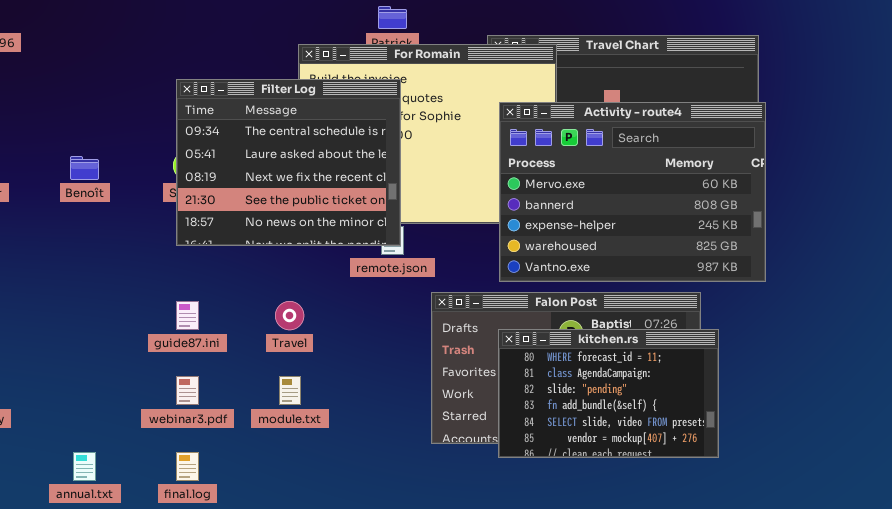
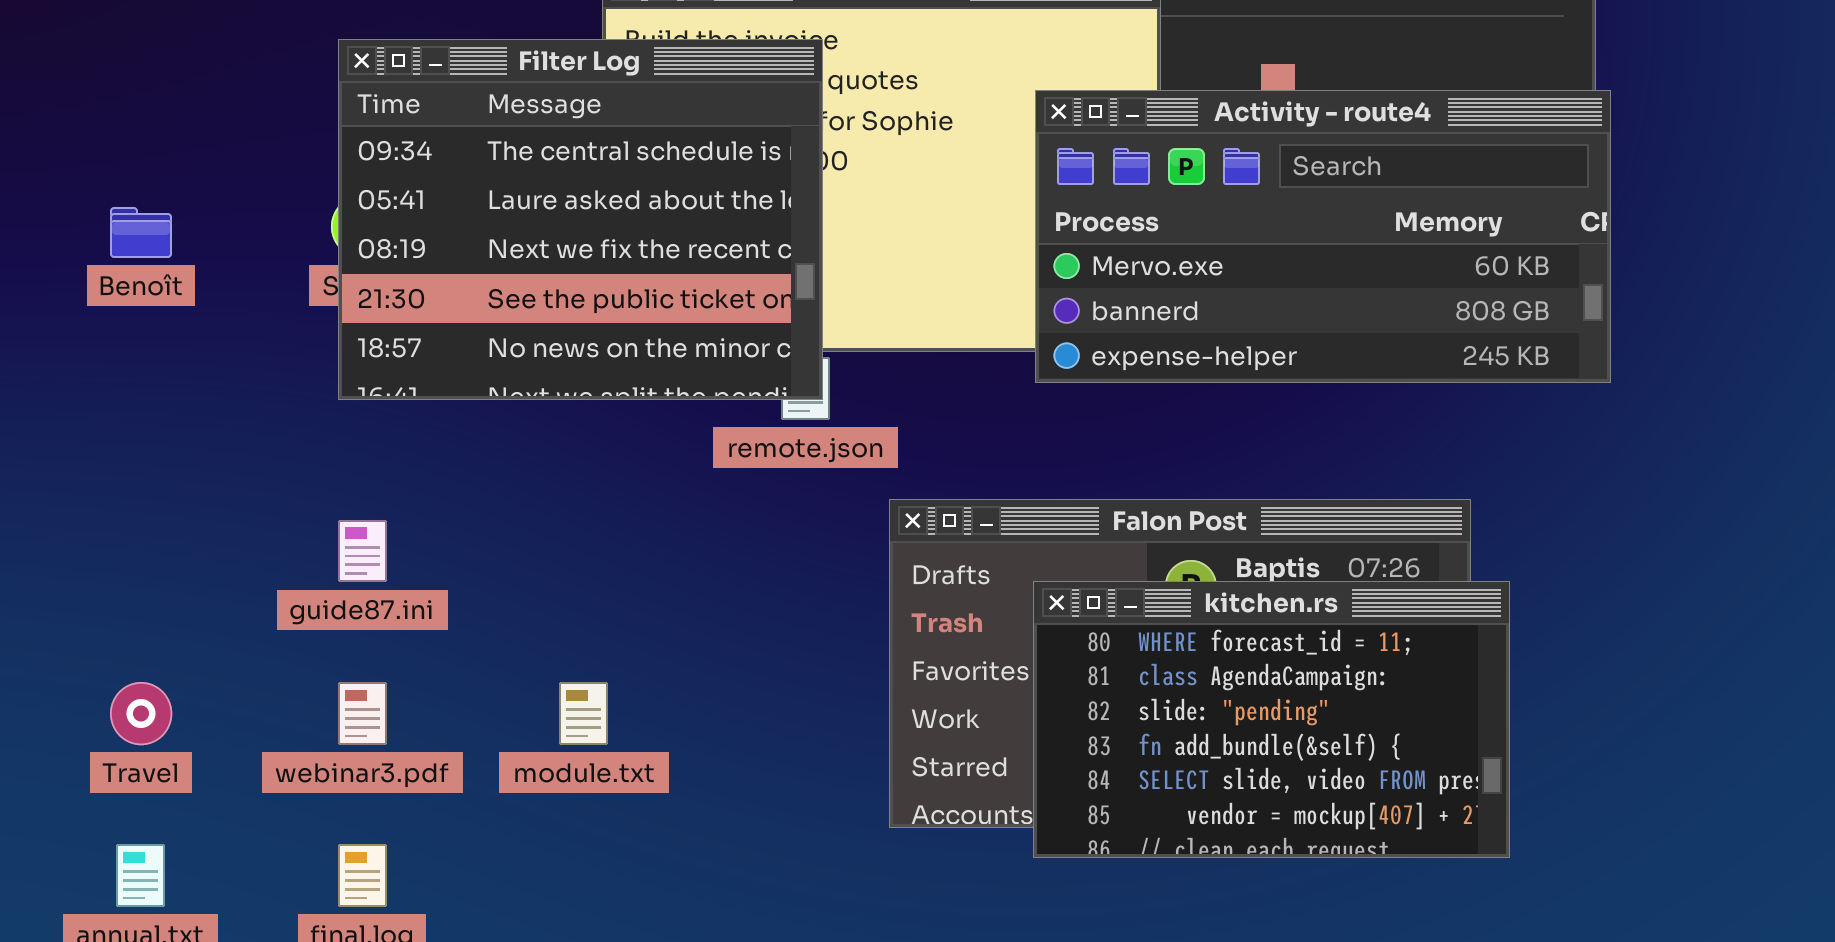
Activity - route4: [499,102,766,282] -> [1035,90,1611,383], resized
Travel: [275,301,304,330] -> [110,682,172,745], moved

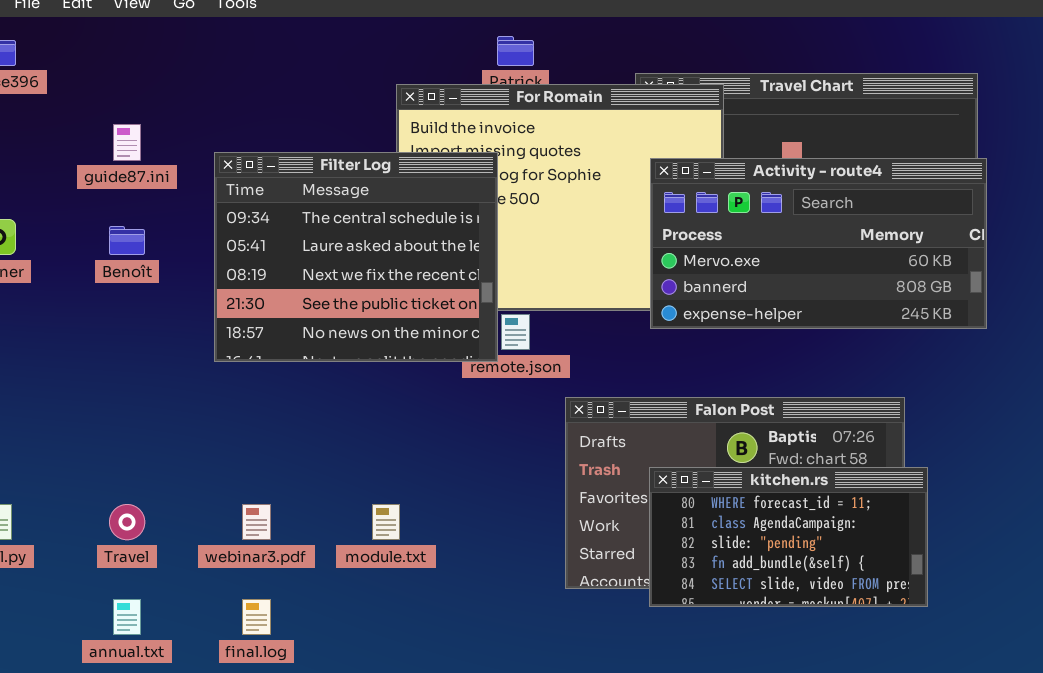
Filter Log: [338,39,823,400] -> [214,152,498,362], moved
guide87.ini: [338,520,387,582] -> [113,124,141,161], moved
kitchen.rs: [1033,581,1510,858] -> [649,467,928,607], resized

